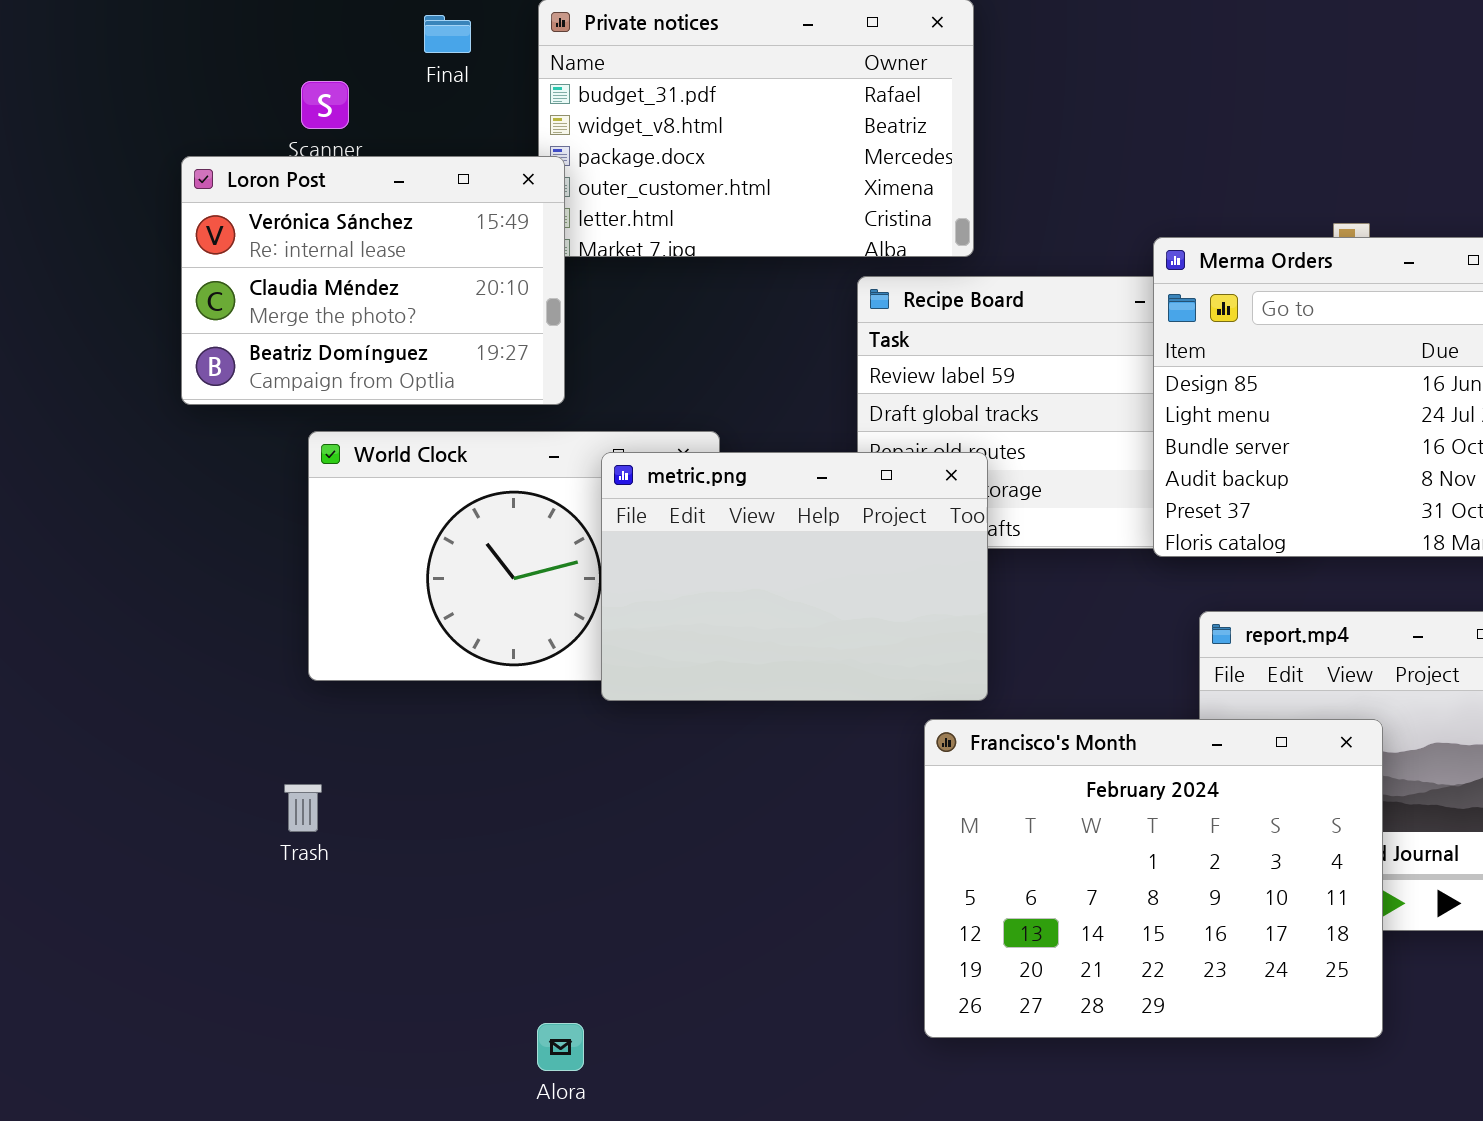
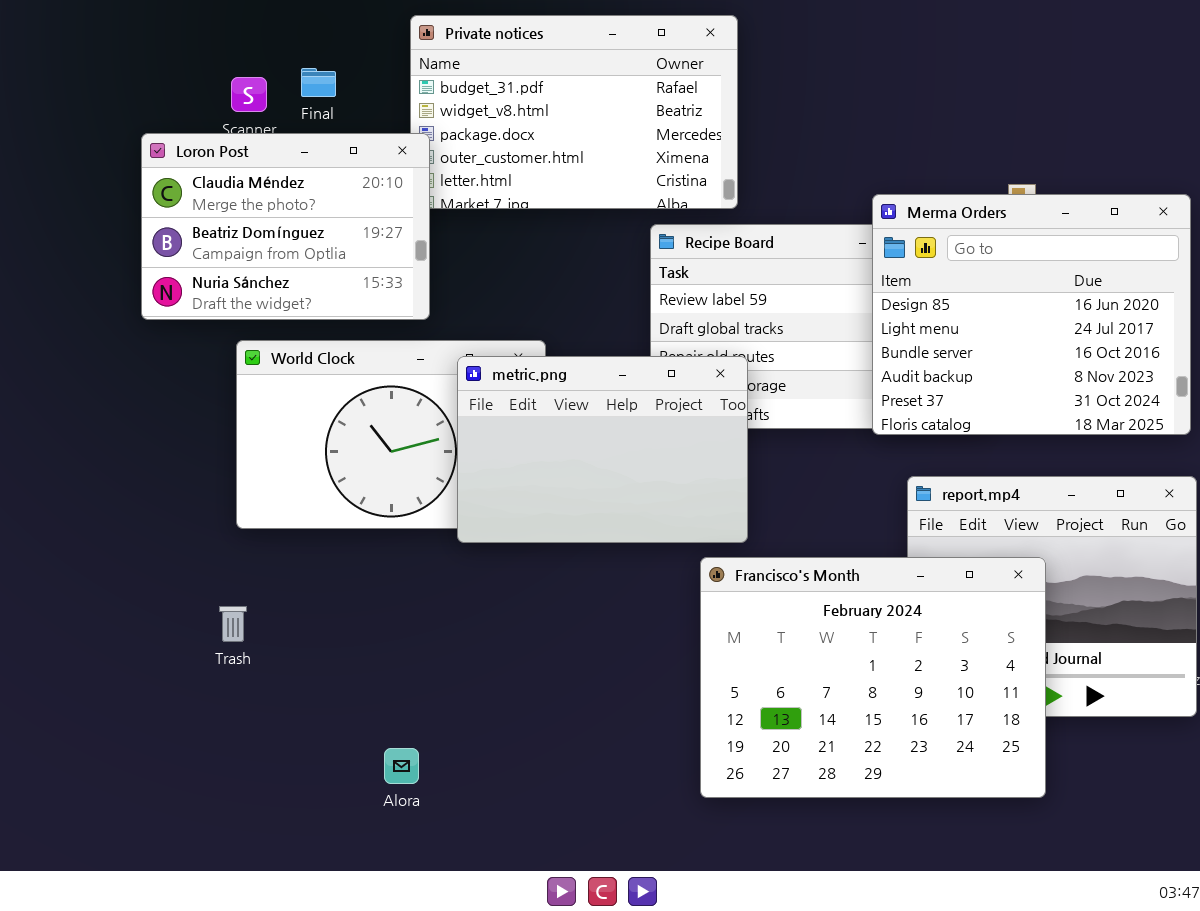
Final: [424,15,471,53] -> [301,68,336,97], moved
Loron Post: [181,156,565,405] -> [141,133,430,320], scrolled down 1 row
Alora: [537,1023,584,1071] -> [384,748,419,784], moved

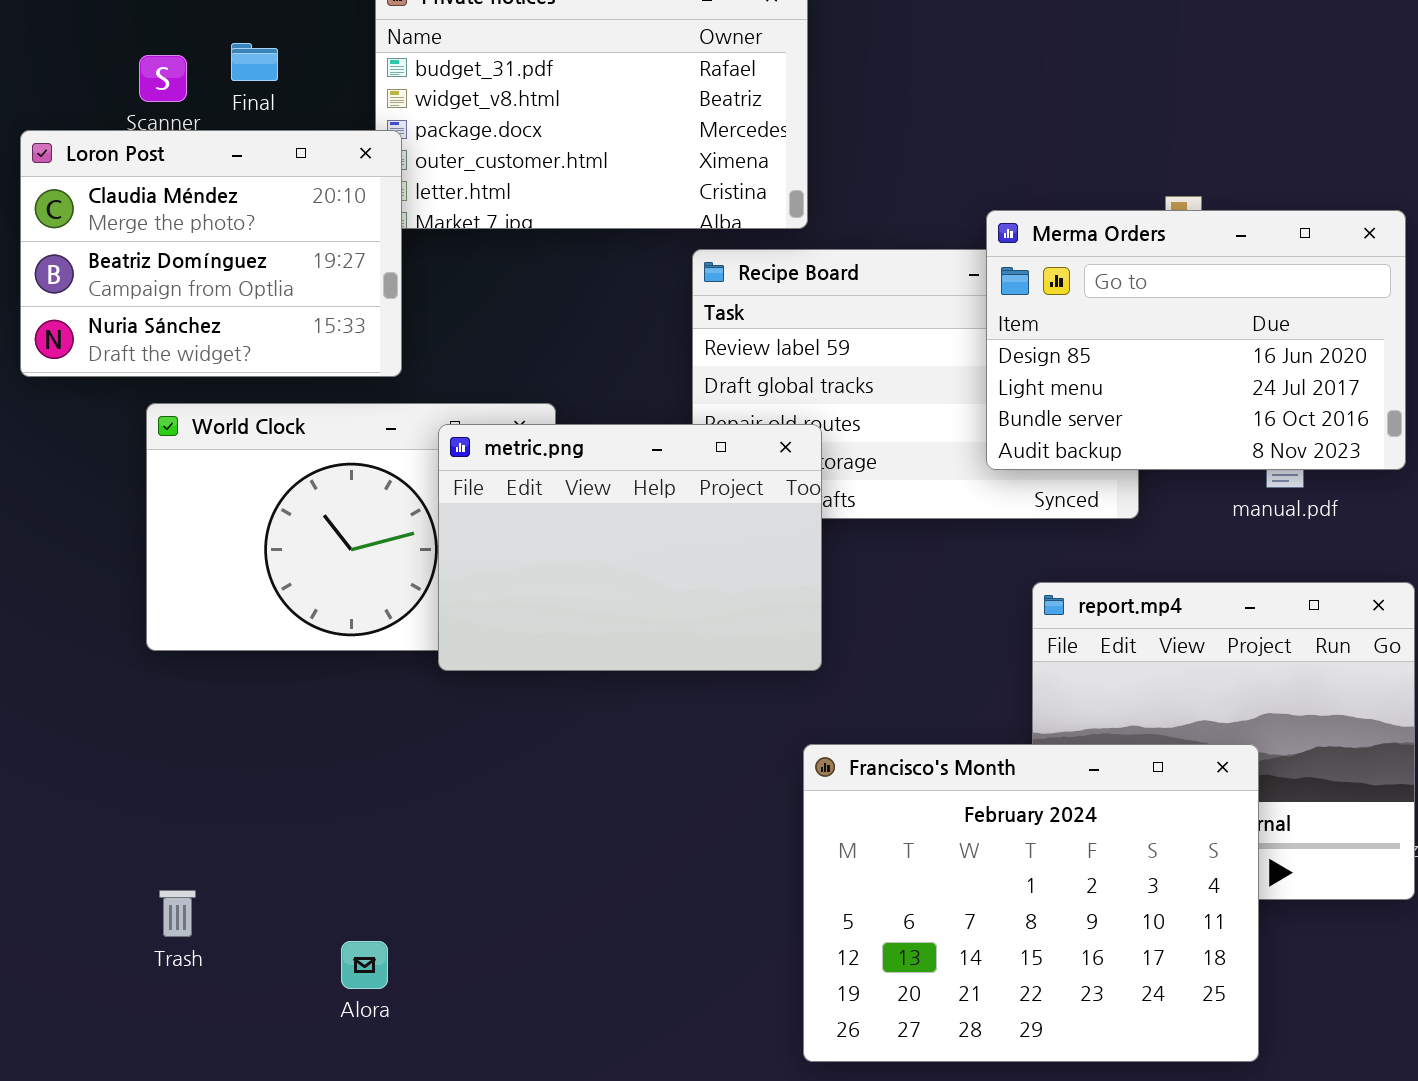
Merma Orders: [872,194,1191,435] -> [986,210,1406,470], resized
Francisco's Month: [700,557,1046,798] -> [803,744,1259,1062], moved
Trash: [219,606,247,642] -> [159,890,196,937], moved

